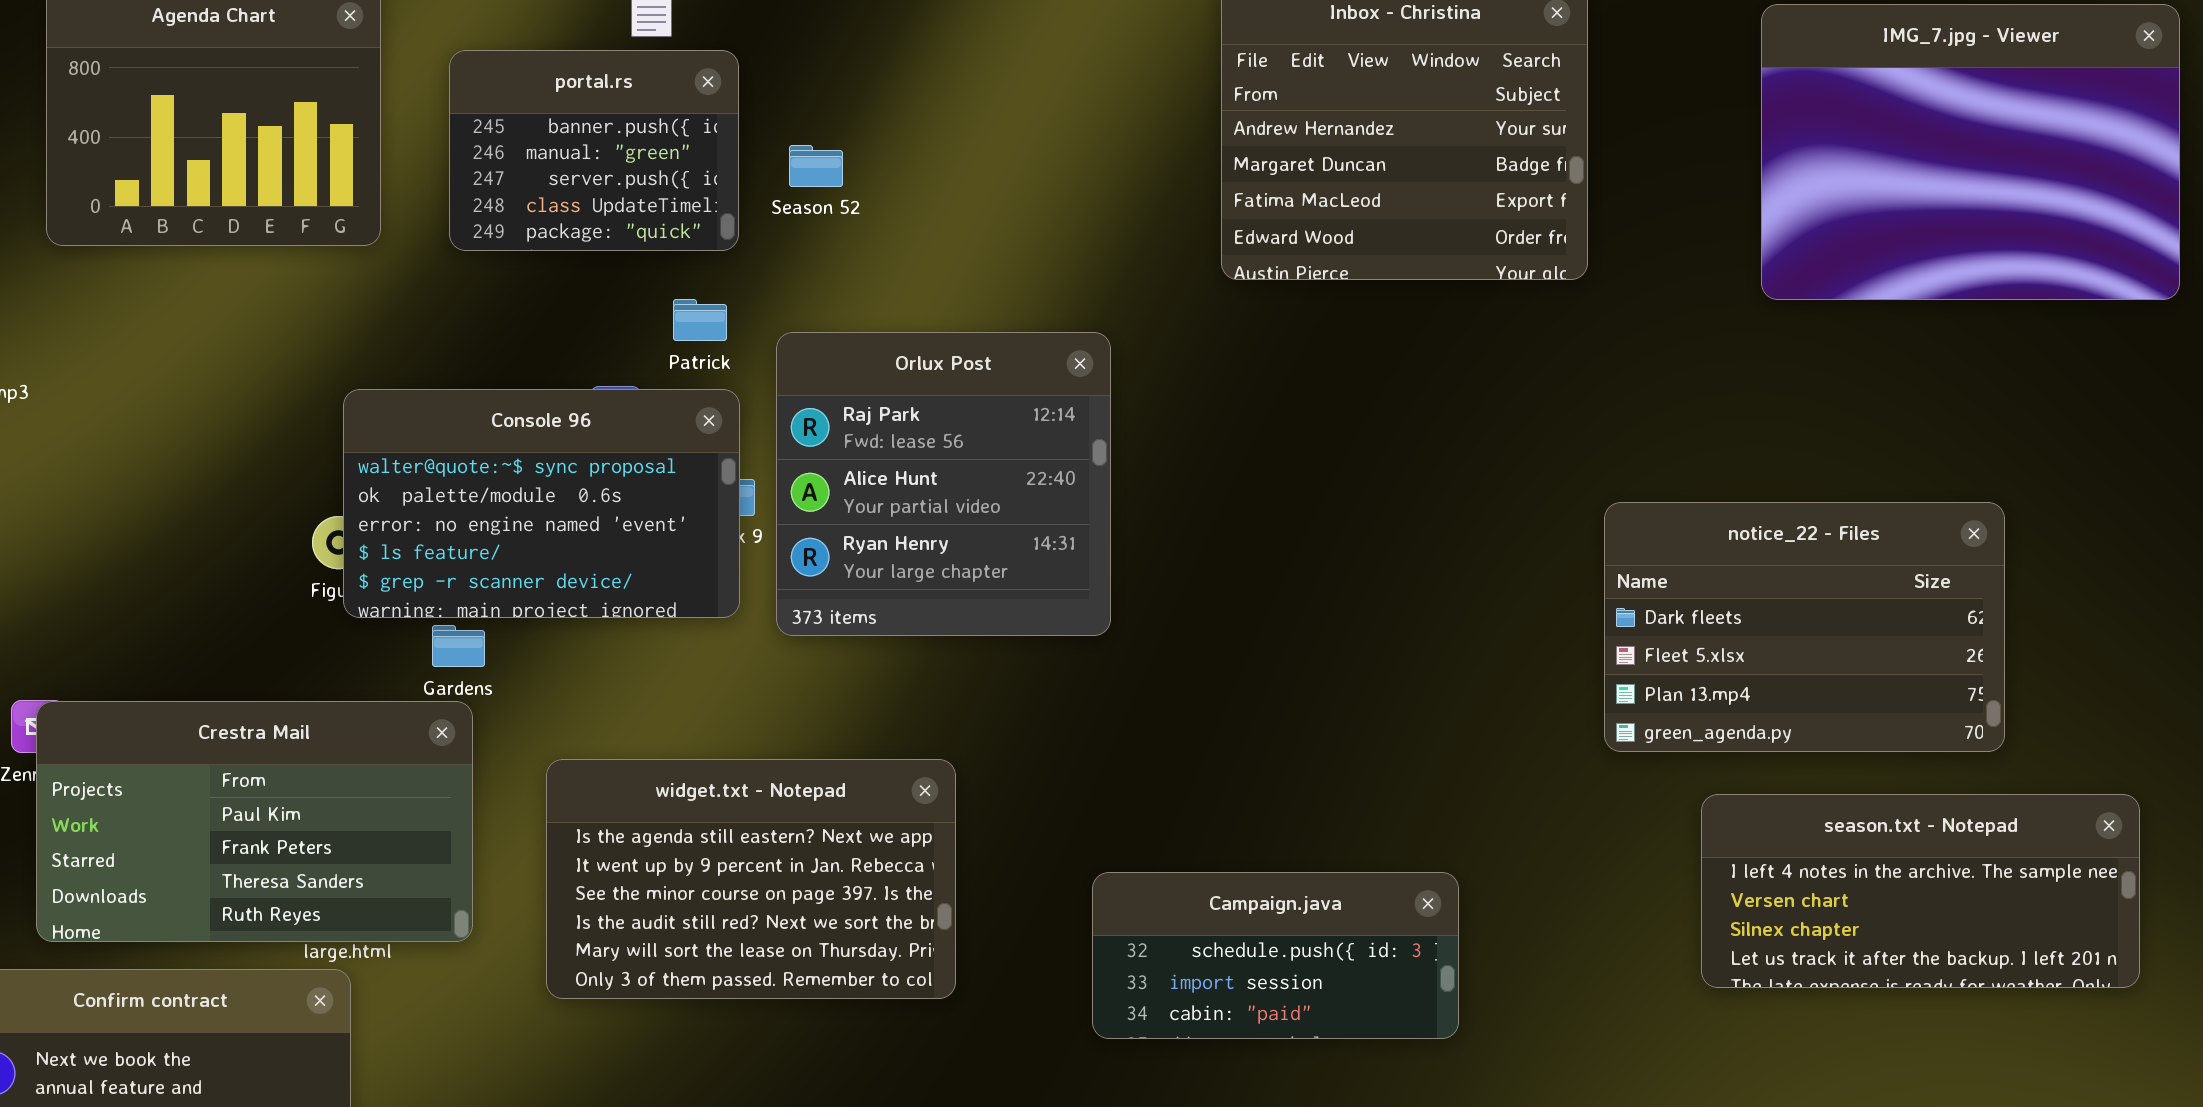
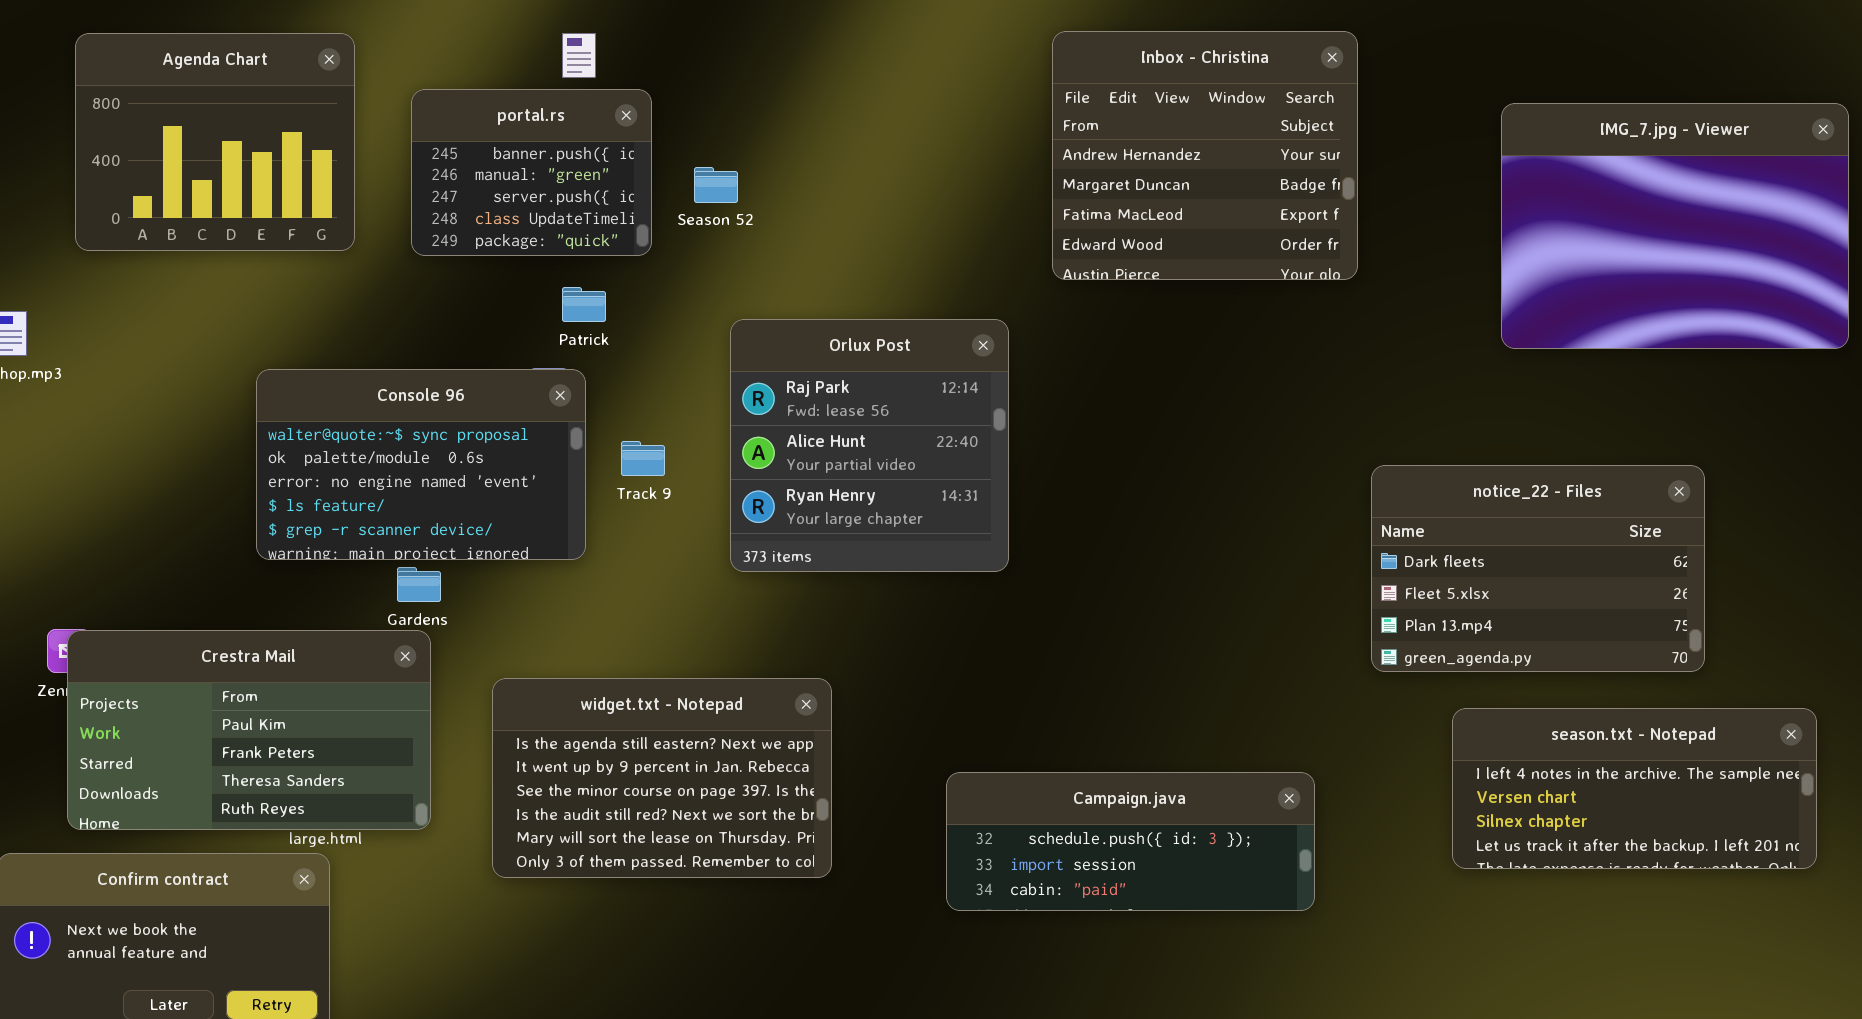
IMG_7.jpg - Viewer: [1761,4,2180,300] -> [1501,103,1849,349], moved
Patrick: [673,299,727,341] -> [562,287,606,322], moved
Orlux Post: [776,332,1111,636] -> [730,319,1009,572], moved
Console 96: [343,389,740,618] -> [256,369,586,560], moved
Campaign.java: [1092,872,1459,1039] -> [946,772,1315,911], resized

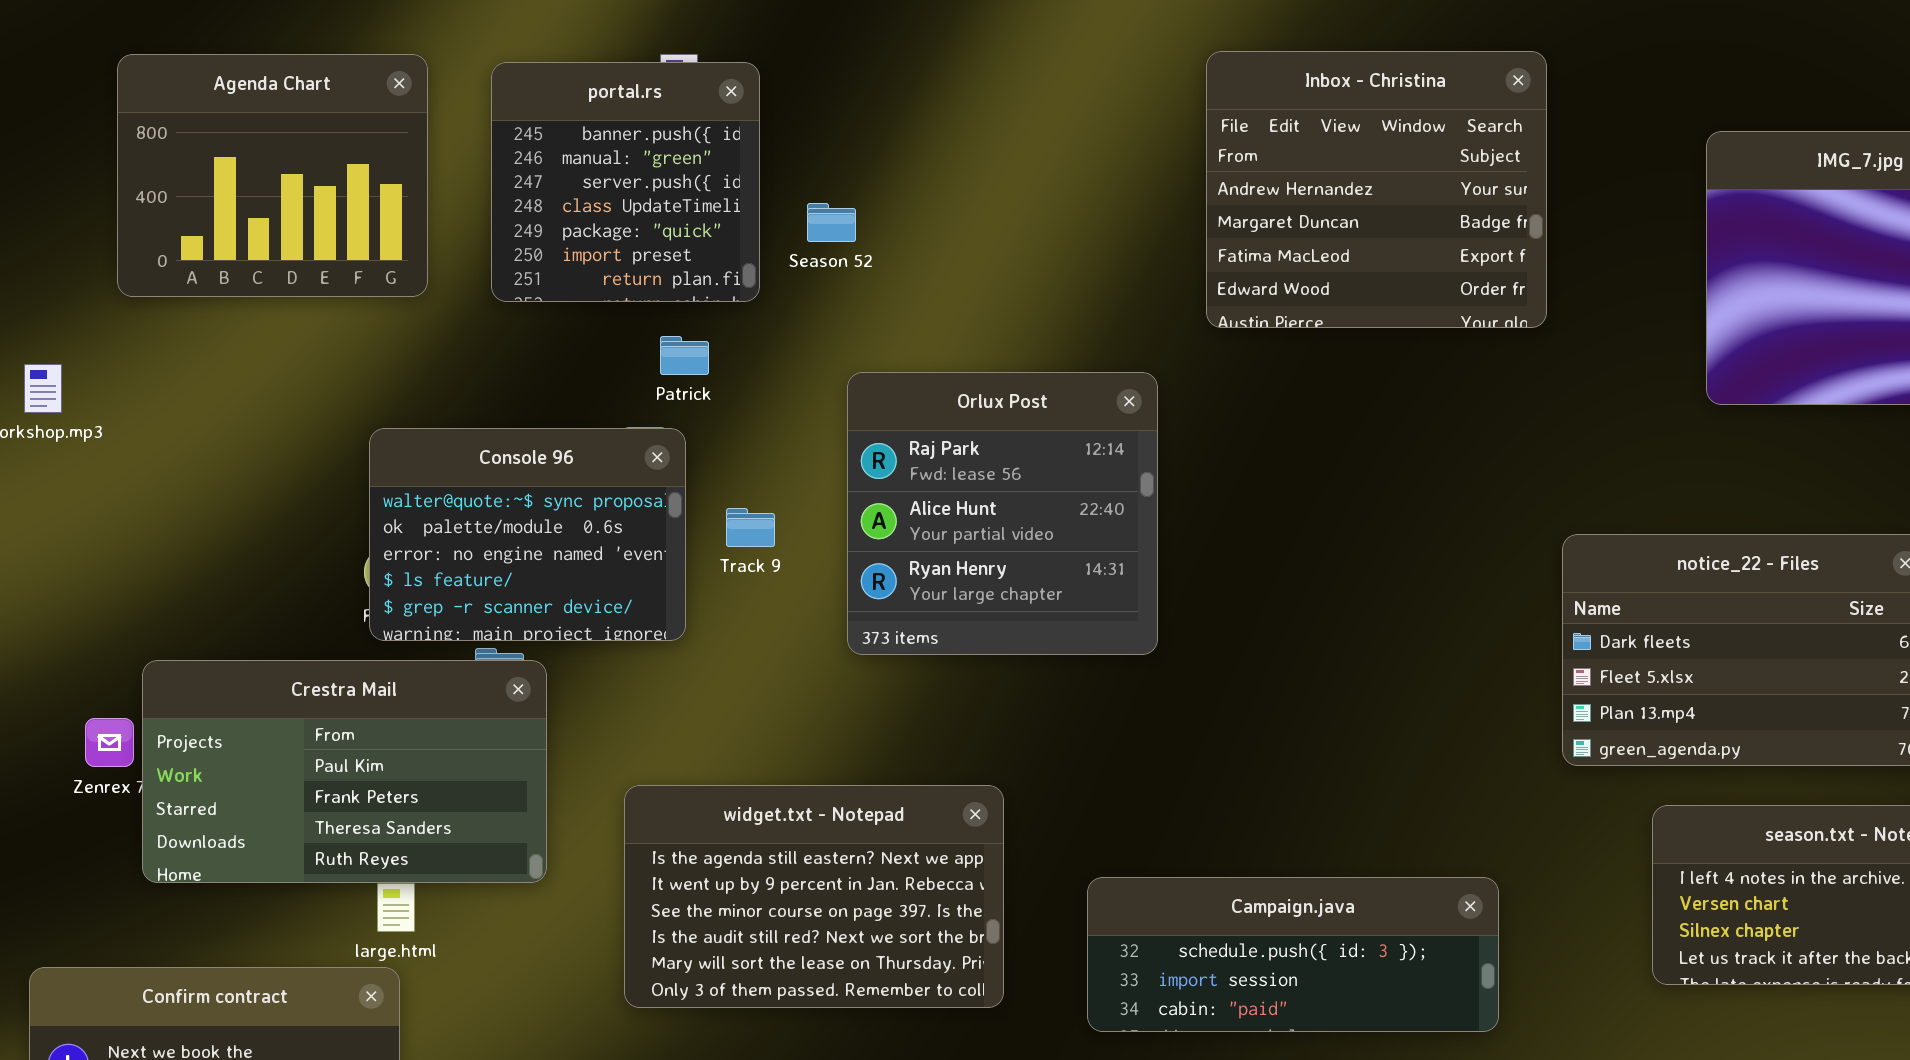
portal.rs: [411,89,652,256] -> [491,62,760,302], resized
Console 96: [256,369,586,560] -> [369,428,686,641], resized
Crestra Mail: [67,630,431,830] -> [142,660,547,883], moved
widget.txt - Notepad: [492,678,832,878] -> [624,785,1004,1008], moved

